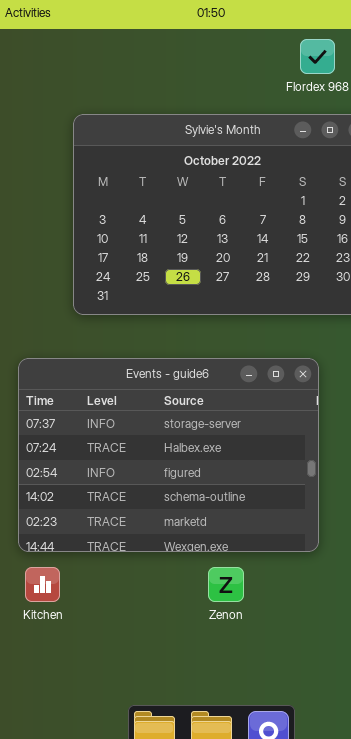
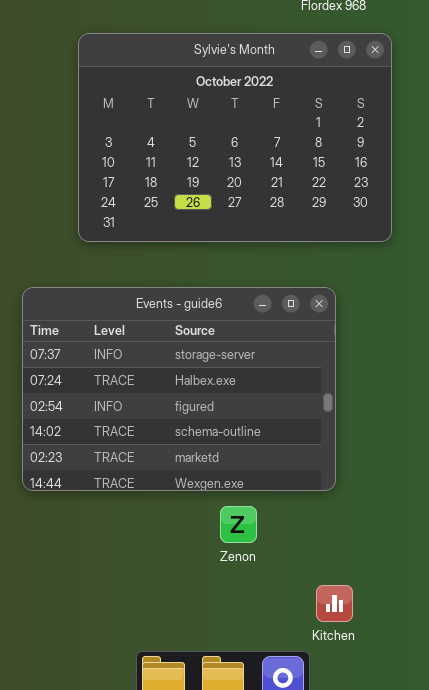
Kitchen: [25,567,60,602] -> [316,585,353,622], moved

